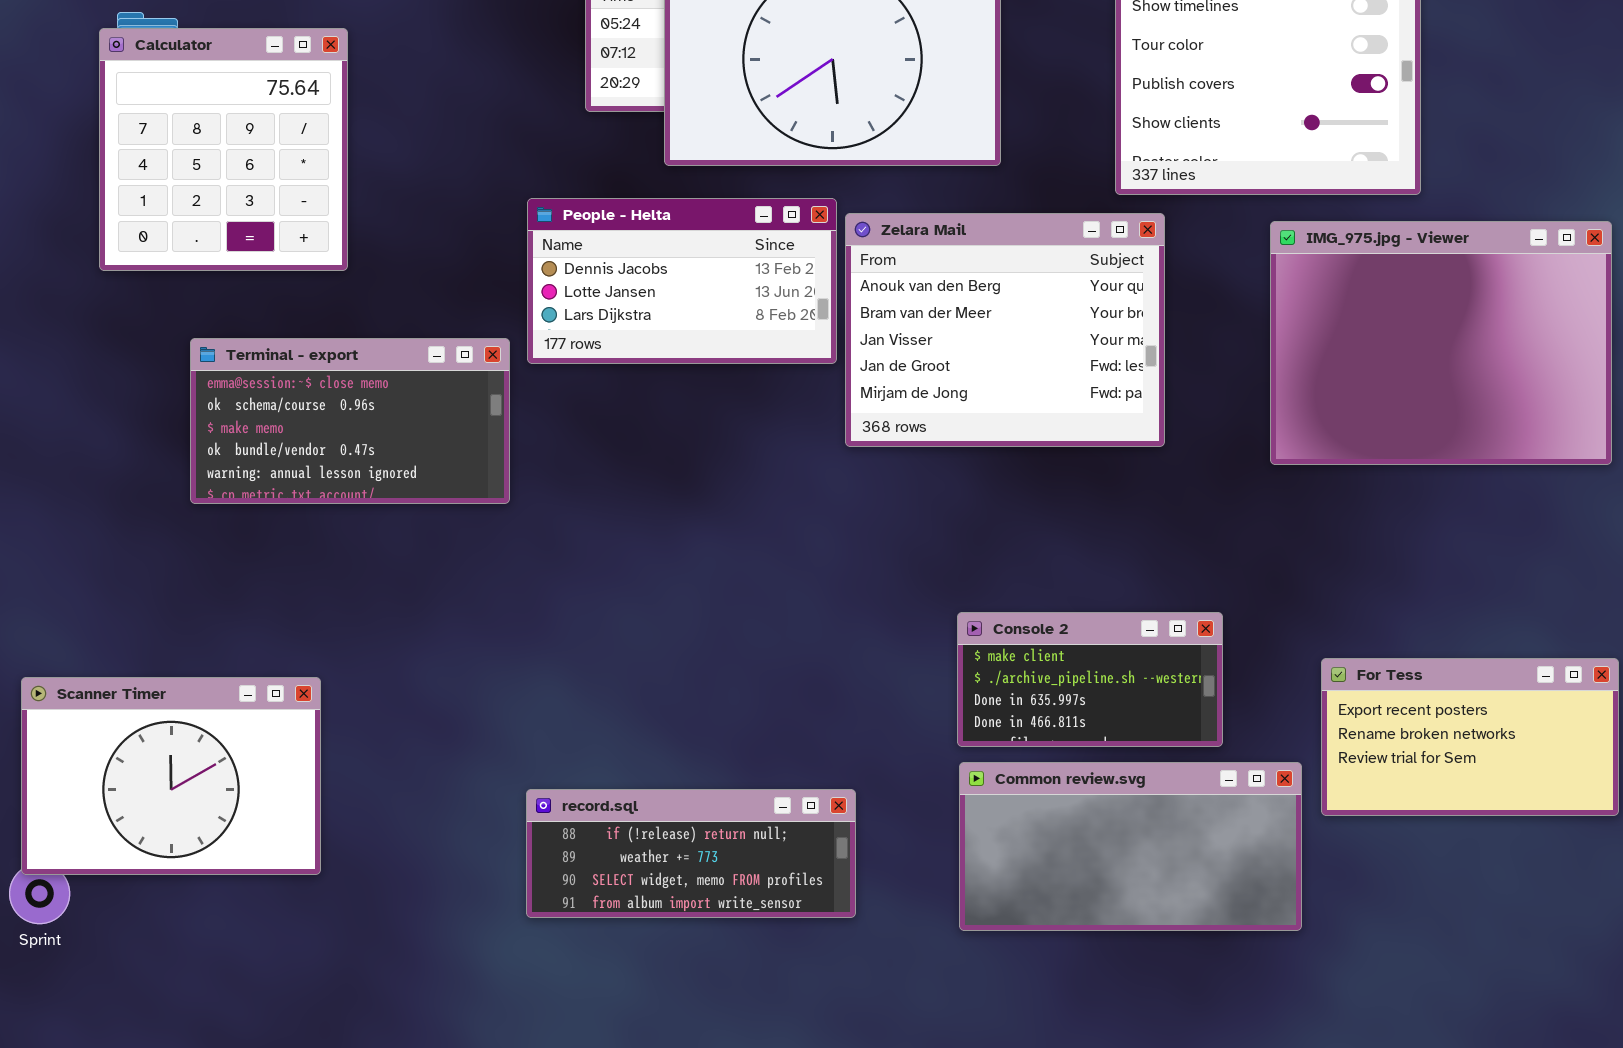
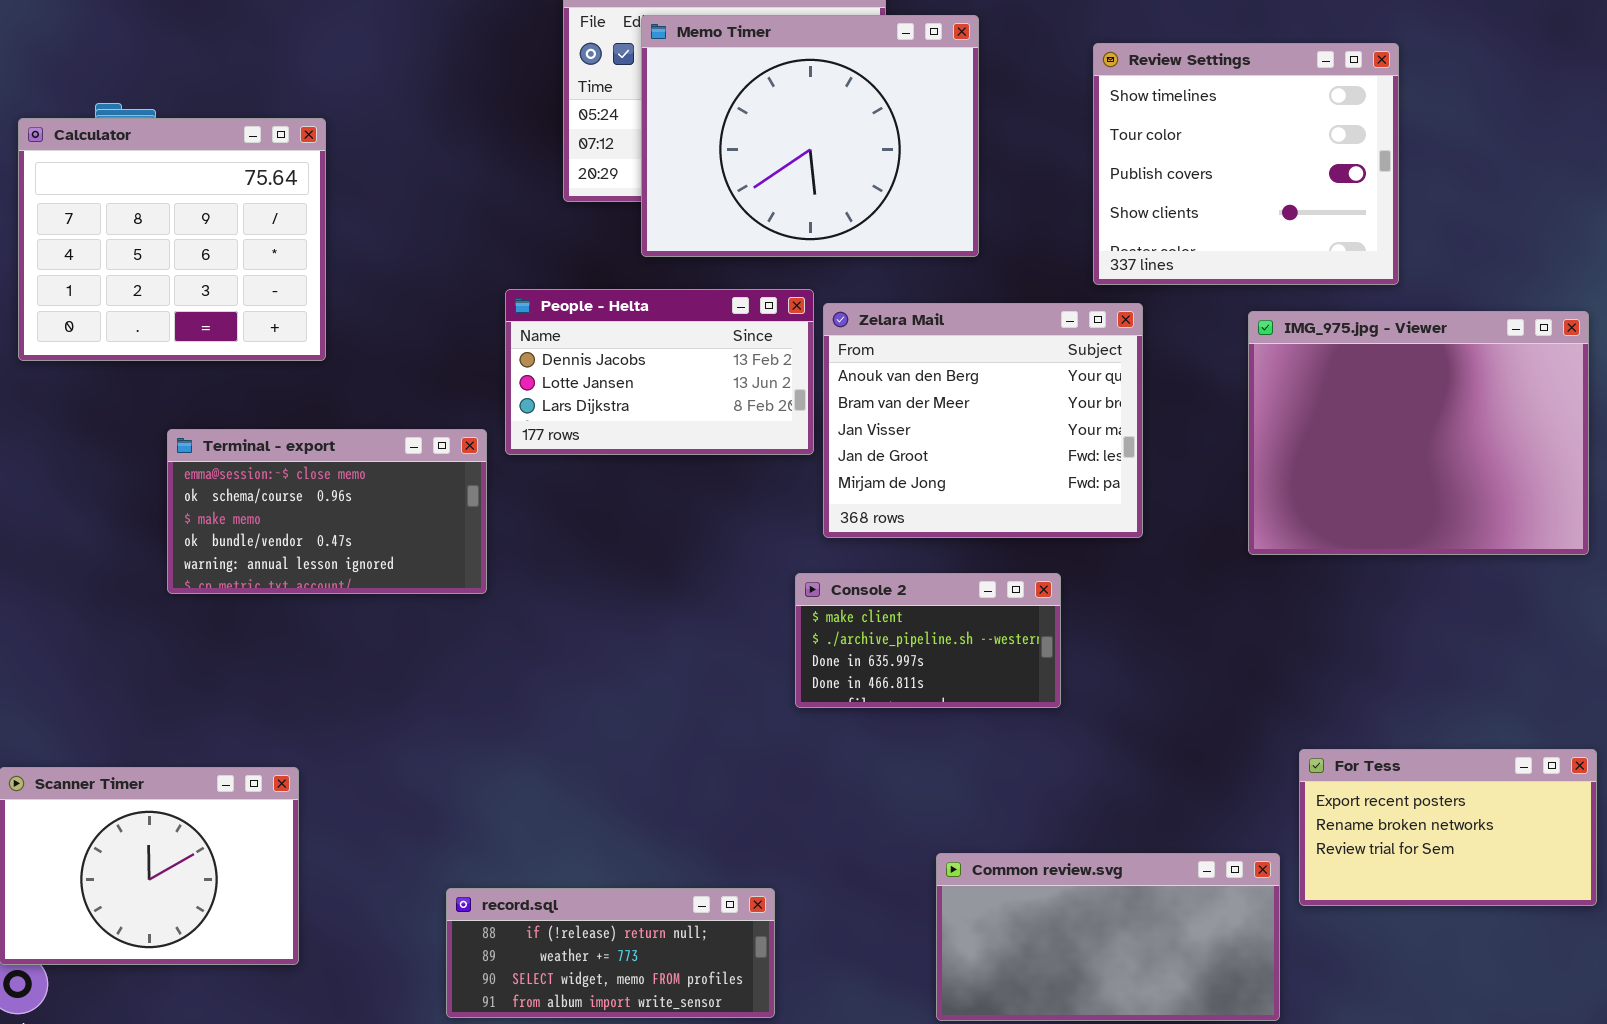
Calculator: [99,28,348,271] -> [18,118,326,361], resized
Console 2: [957,612,1223,747] -> [795,573,1061,708], moved
record.sql: [526,789,856,918] -> [446,888,775,1018], moved

